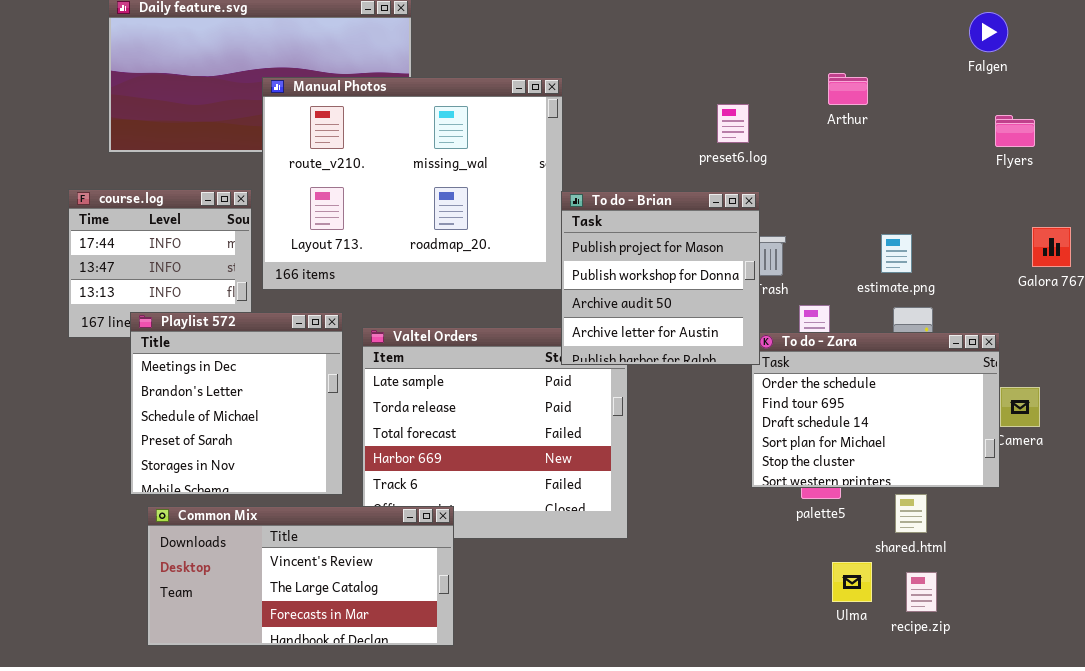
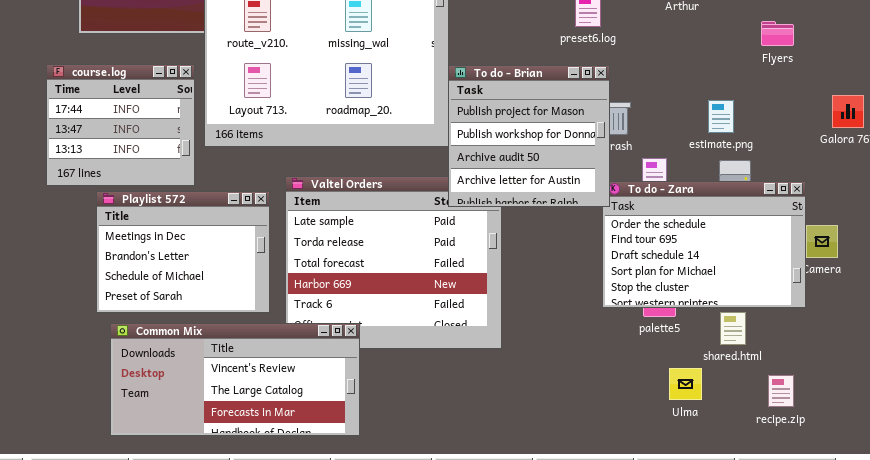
Flyers: [995,115,1035,147] -> [761,21,794,46], moved
Playlist 572: [130,312,343,495] -> [96,191,270,313], resized
recipe.zip: [906,572,937,612] -> [768,375,794,407], moved

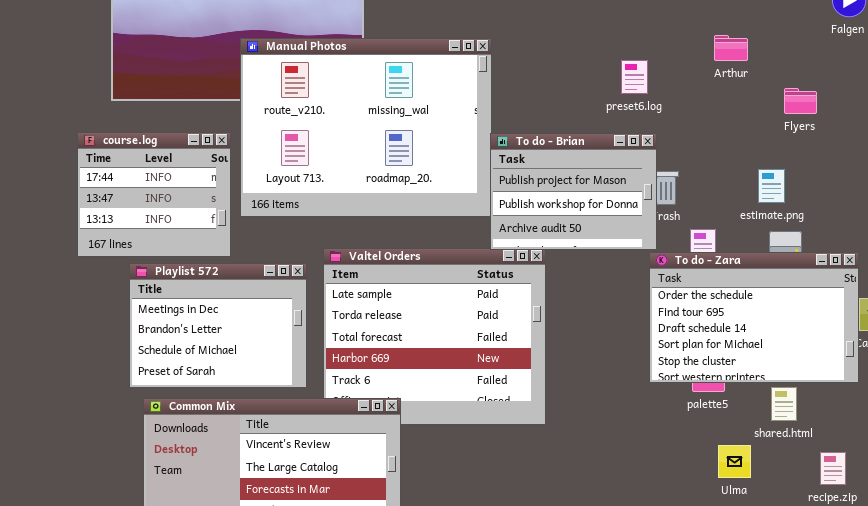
Flyers: [761,21,794,46] -> [784,88,817,114], moved
To do - Brian: [448,65,610,207] -> [490,133,657,250], resized

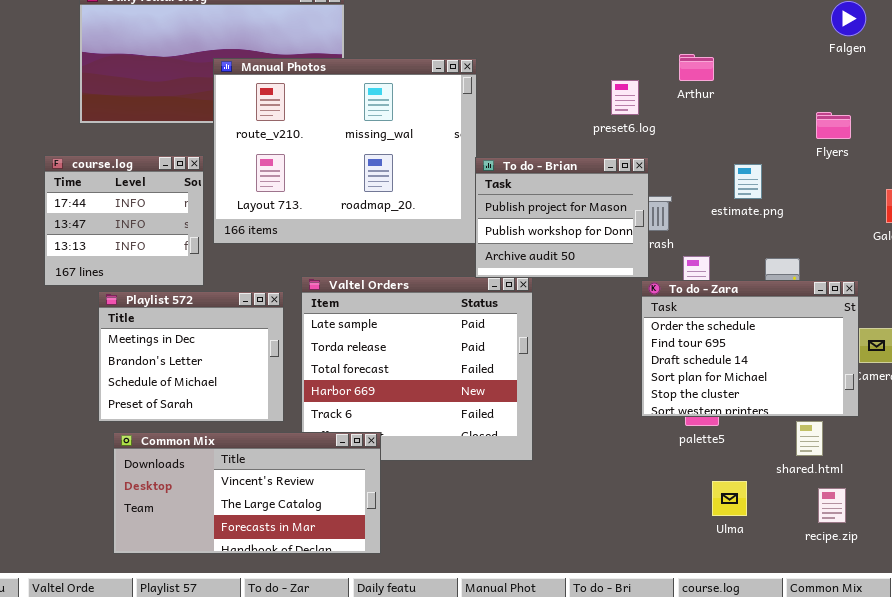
Arthur: [714,35,748,61] -> [679,54,714,81], moved
Flyers: [784,88,817,114] -> [816,112,851,139], moved
estimate.png: [758,169,785,203] -> [734,164,762,199], moved
shared.html: [771,387,797,421] -> [796,421,823,456], moved

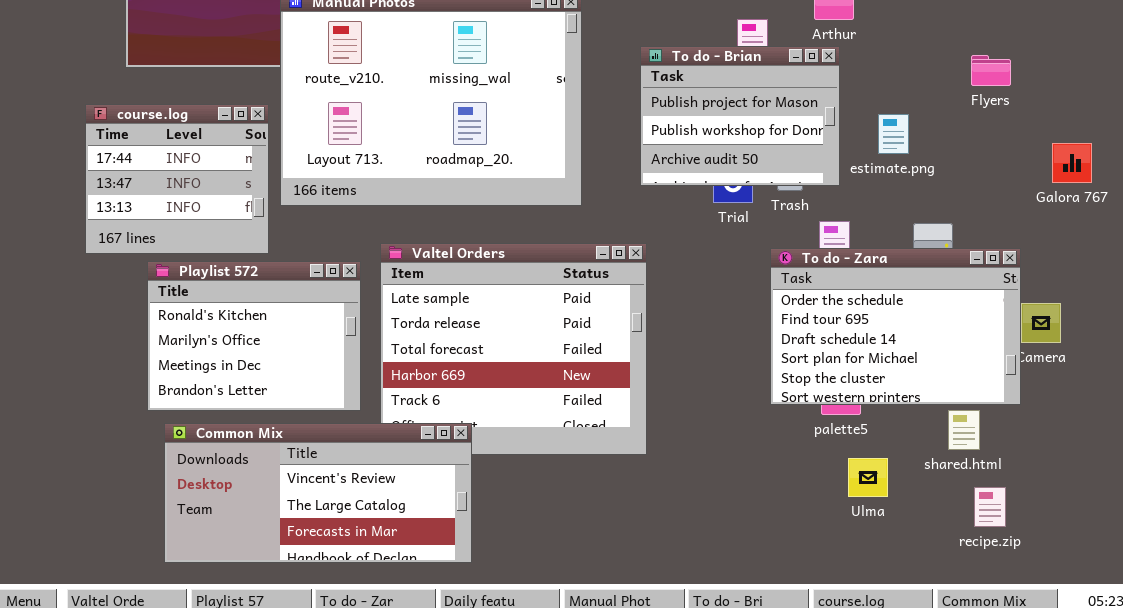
To do - Brian: [475,157,649,278] -> [640,46,840,186], moved
Playlist 572: [98,291,284,422] -> [147,261,361,411], scrolled up 2 rows
Ulma: [712,481,747,516] -> [848,458,888,497], moved

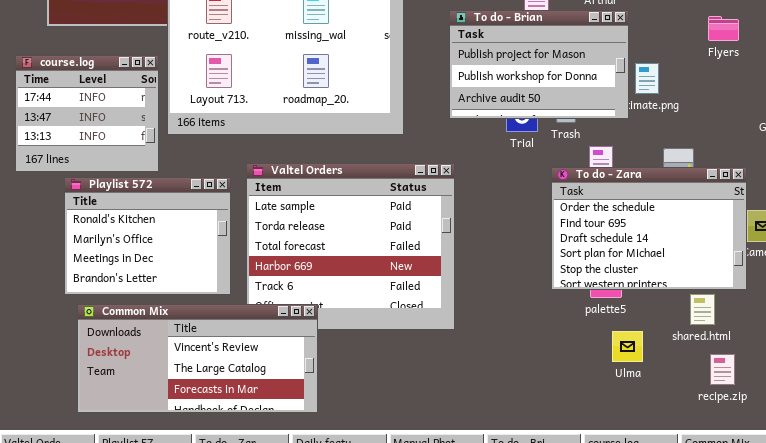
To do - Brian: [640,46,840,186] -> [449,10,629,119], resized

